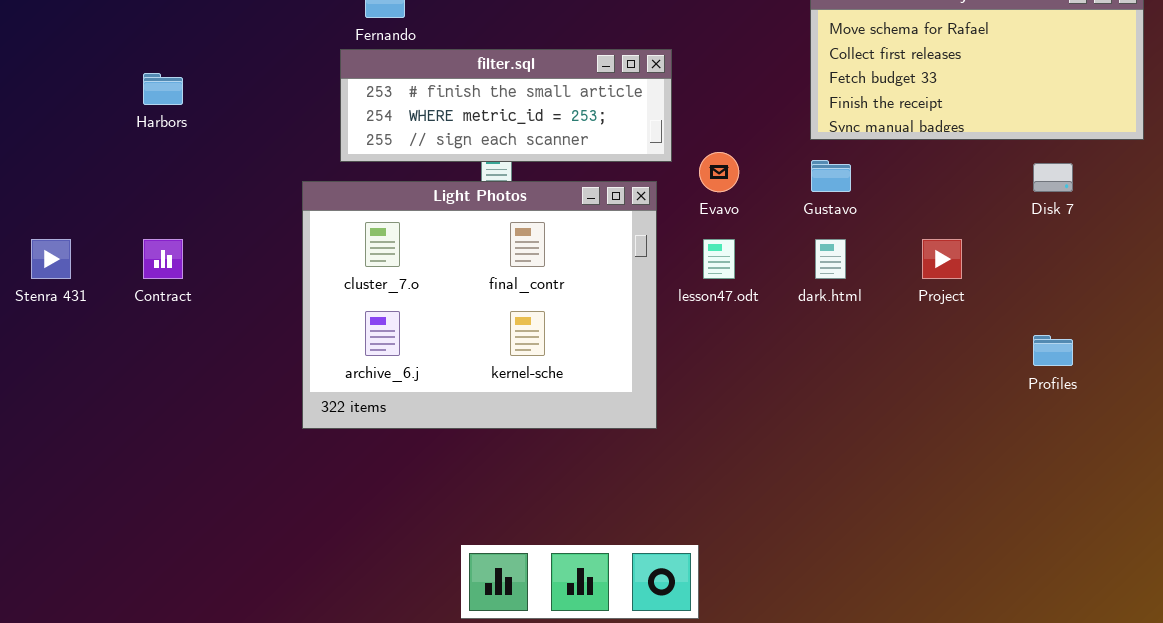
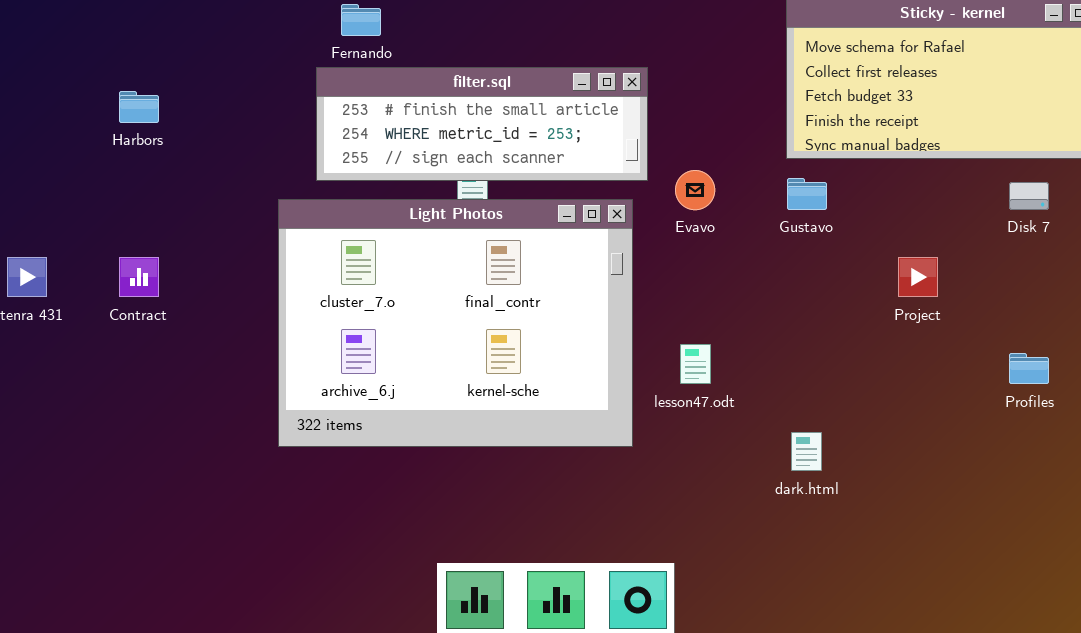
lesson47.odt: [703,239,735,279] -> [680,344,711,384], moved
dark.html: [815,239,846,279] -> [791,432,822,471], moved

